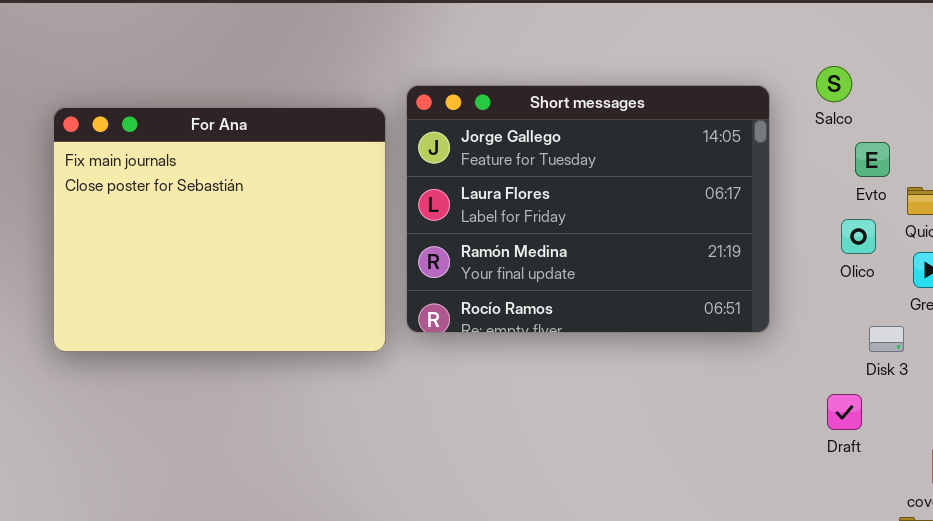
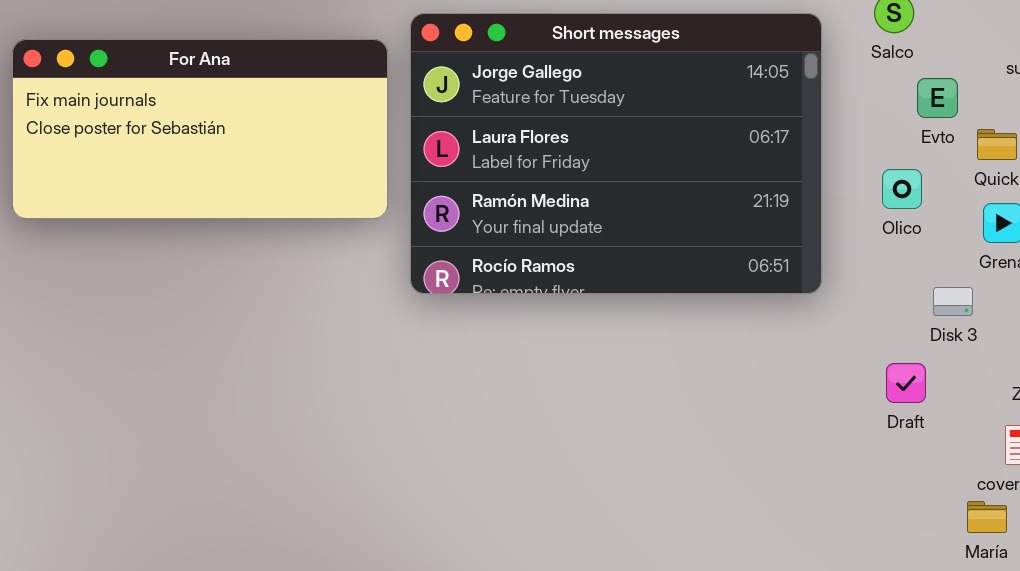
For Ana: [53,107,386,352] -> [12,39,388,219], resized
Olico: [841,219,876,254] -> [882,169,922,209], moved

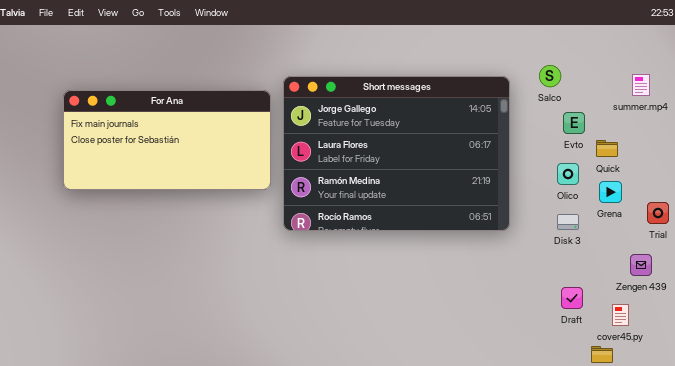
Olico: [882,169,922,209] -> [557,163,579,185], moved
Disk 3: [933,287,973,316] -> [557,214,579,230], moved
Draft: [886,363,926,403] -> [561,287,583,309], moved

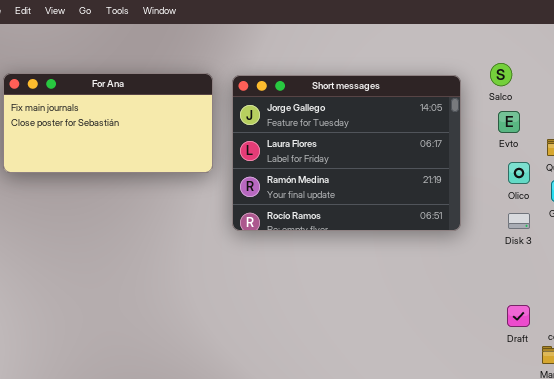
For Ana: [63,90,271,190] -> [3,73,213,173], moved
Evto: [563,112,585,134] -> [498,111,520,133], moved
Draft: [561,287,583,309] -> [507,305,530,327], moved

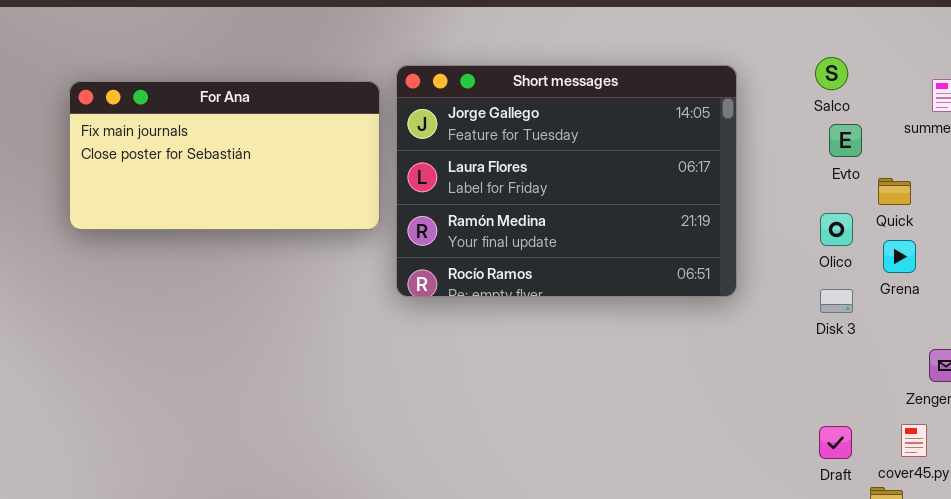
Salco: [490,63,512,86] -> [815,57,848,90], moved
Short messages: [232,75,461,231] -> [396,65,737,297], moved
Evto: [498,111,520,133] -> [829,124,862,157], moved

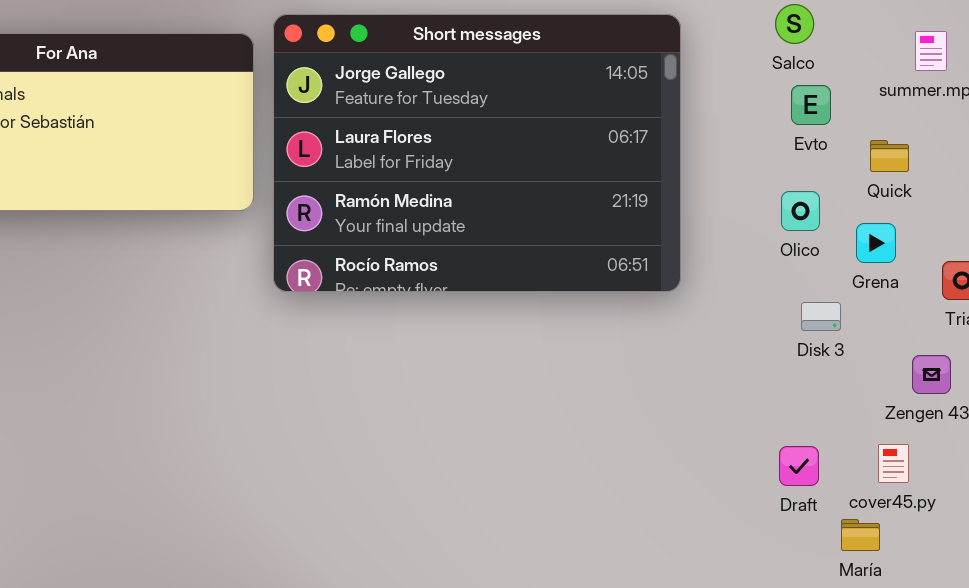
Quick: [878,178,911,205] -> [870,140,909,172], moved
Disk 3: [820,289,853,313] -> [801,302,841,331], moved

